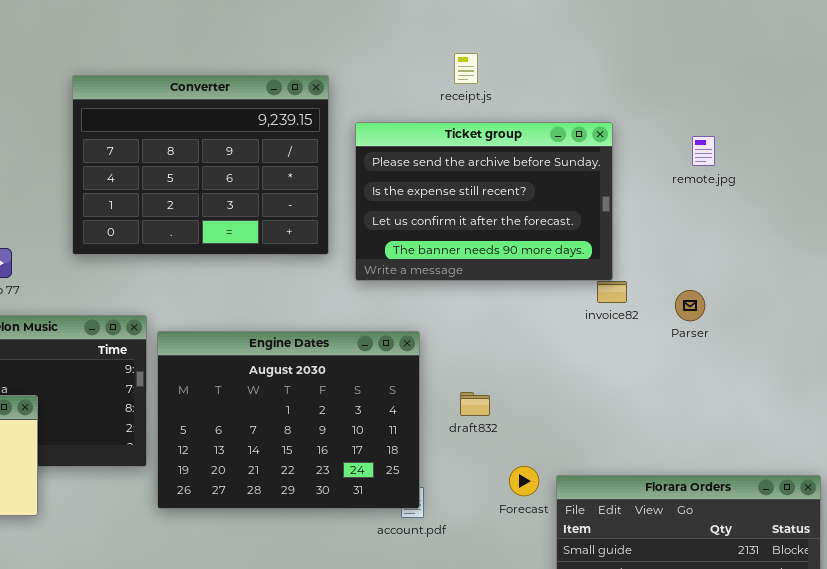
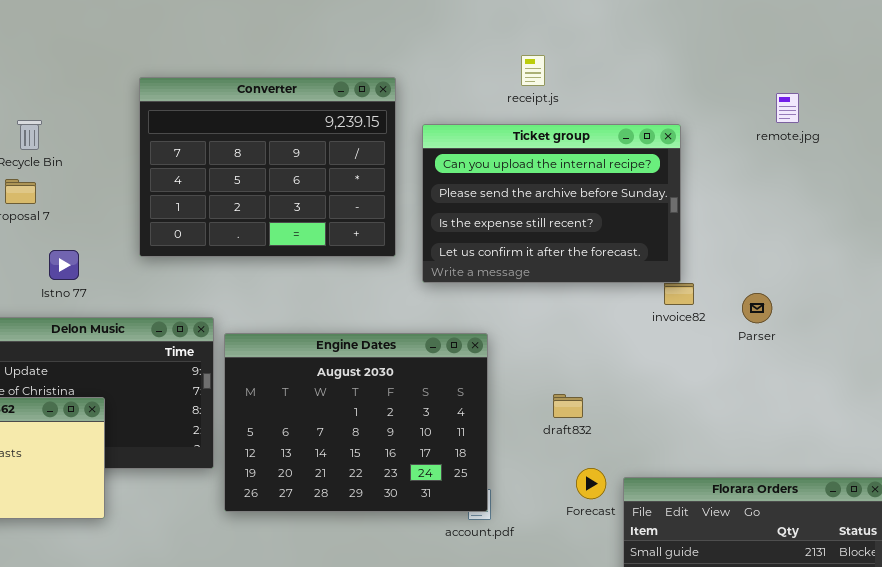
Ticket group: [355,122,613,281] -> [422,124,681,283], scrolled up 1 row
remote.jpg: [692,136,715,166] -> [776,93,799,123], moved
draft832: [460,392,490,416] -> [553,394,583,418], moved

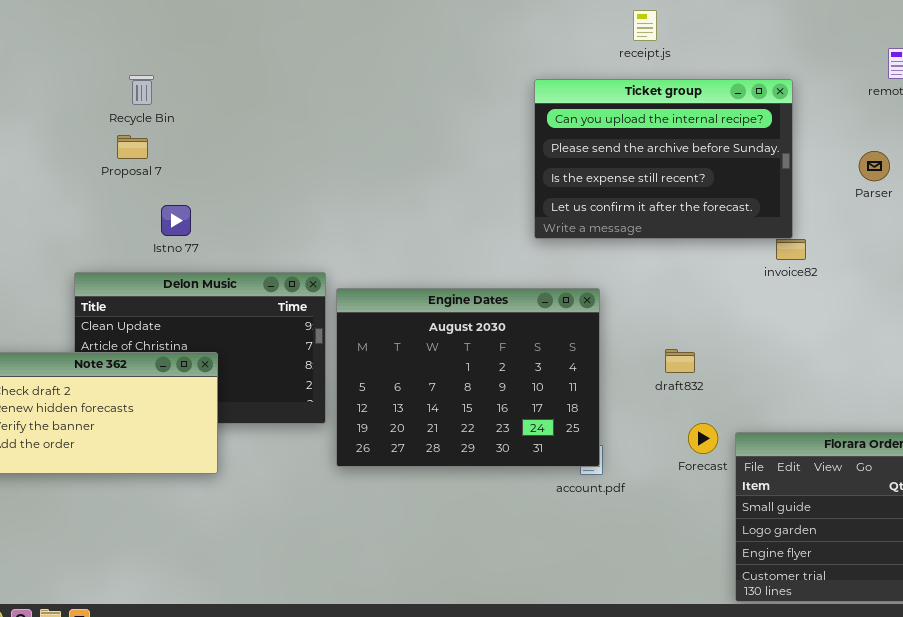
Converter: [139,77,396,257] -> none, closed
Parser: [742,293,772,323] -> [859,151,890,181], moved

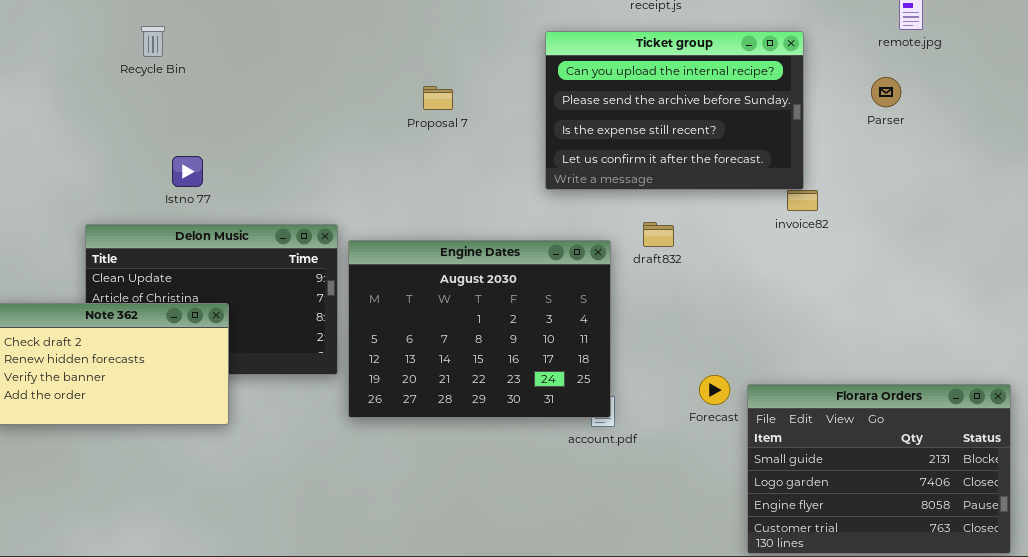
Proposal 7: [117,135,148,159] -> [423,86,453,110], moved
Parser: [859,151,890,181] -> [871,77,901,107], moved
draft832: [665,349,695,373] -> [643,222,674,247], moved

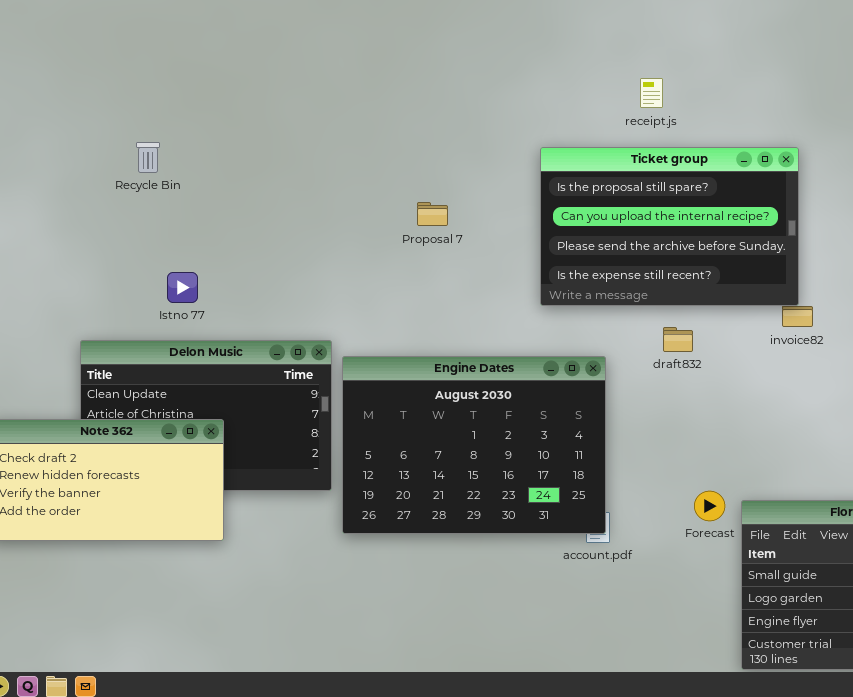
Ticket group: [545,31,804,190] -> [540,147,799,306], scrolled up 1 row
draft832: [643,222,674,247] -> [663,327,693,352], moved

